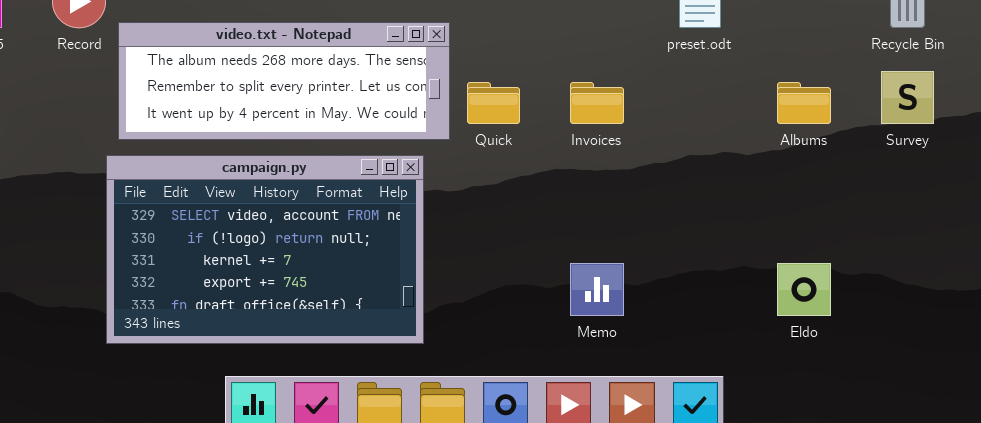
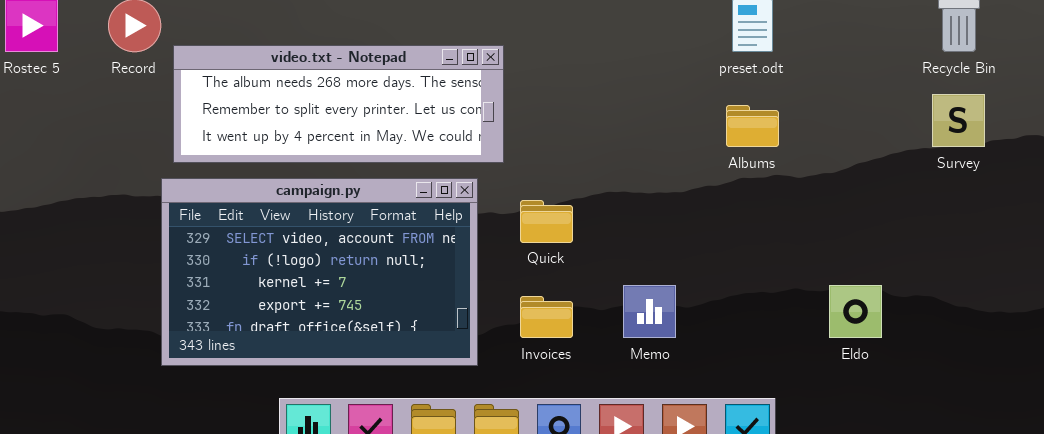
Quick: [467,82,520,124] -> [520,200,573,243], moved
Invoices: [570,82,624,124] -> [520,296,573,338], moved
Albums: [777,82,831,124] -> [726,105,779,147], moved

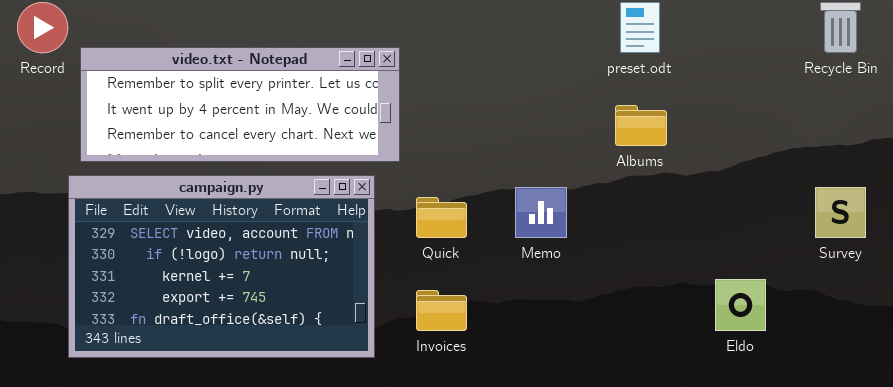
video.txt - Notepad: [173,45,504,163] -> [80,47,400,162], scrolled down 1 row
Survey: [932,94,985,147] -> [815,187,866,238], moved
Memo: [623,285,676,338] -> [515,187,567,238], moved

